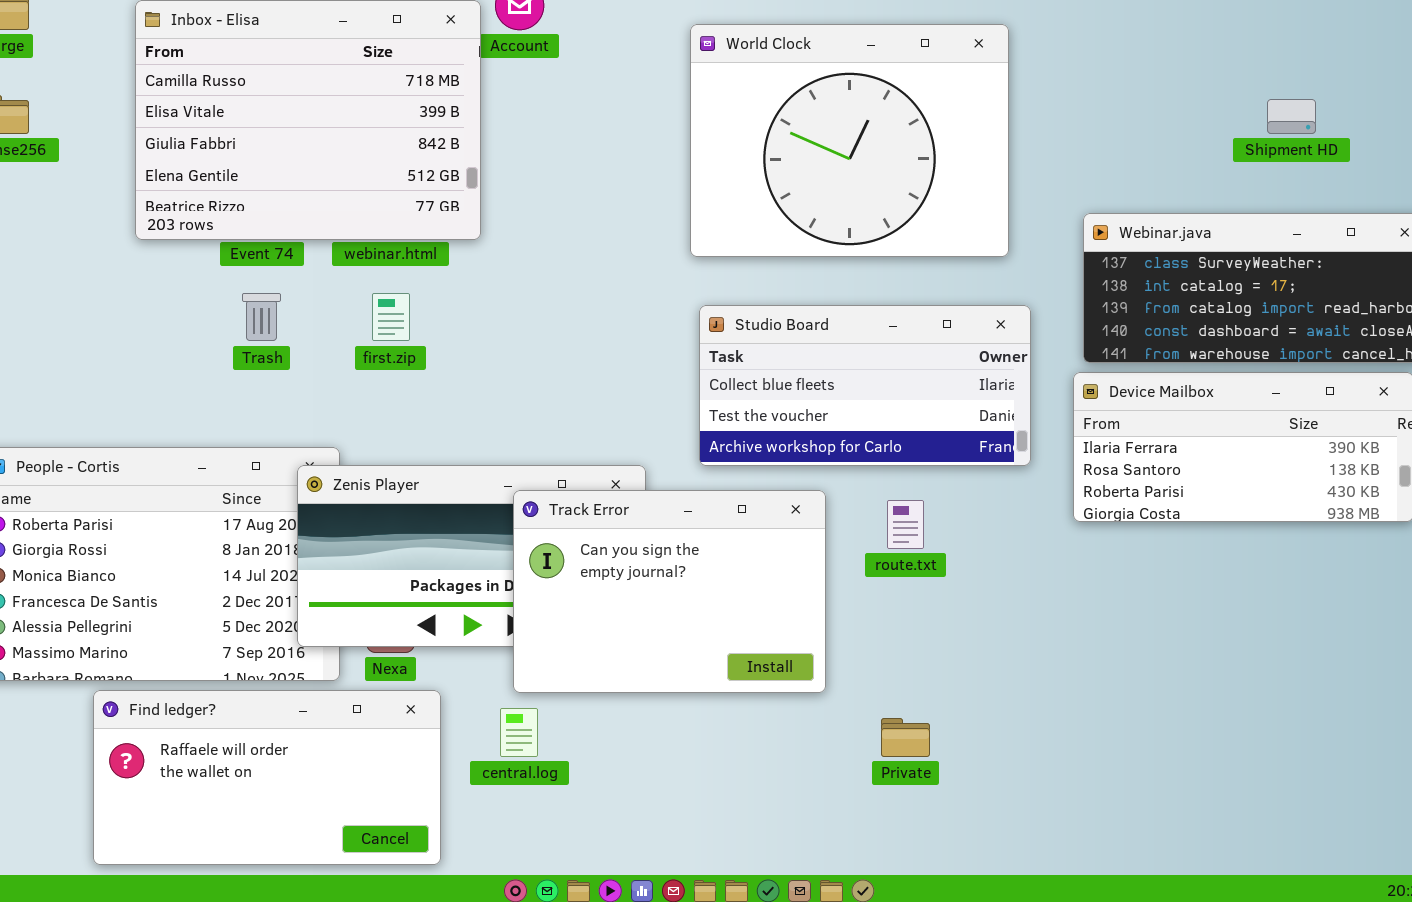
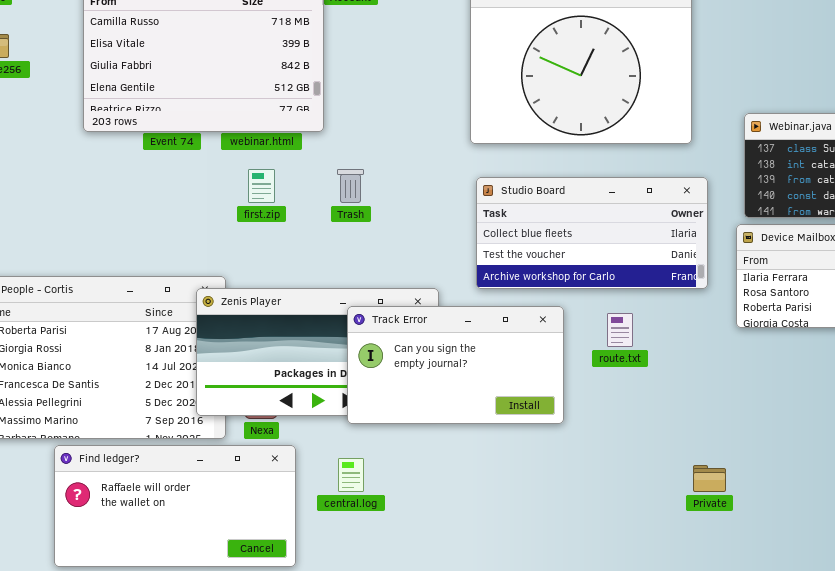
Trash: [242,293,281,341] -> [337,169,364,203], moved
Track Error: [513,490,826,693] -> [347,306,564,424], resized
Private: [881,718,930,757] -> [693,465,726,492], moved

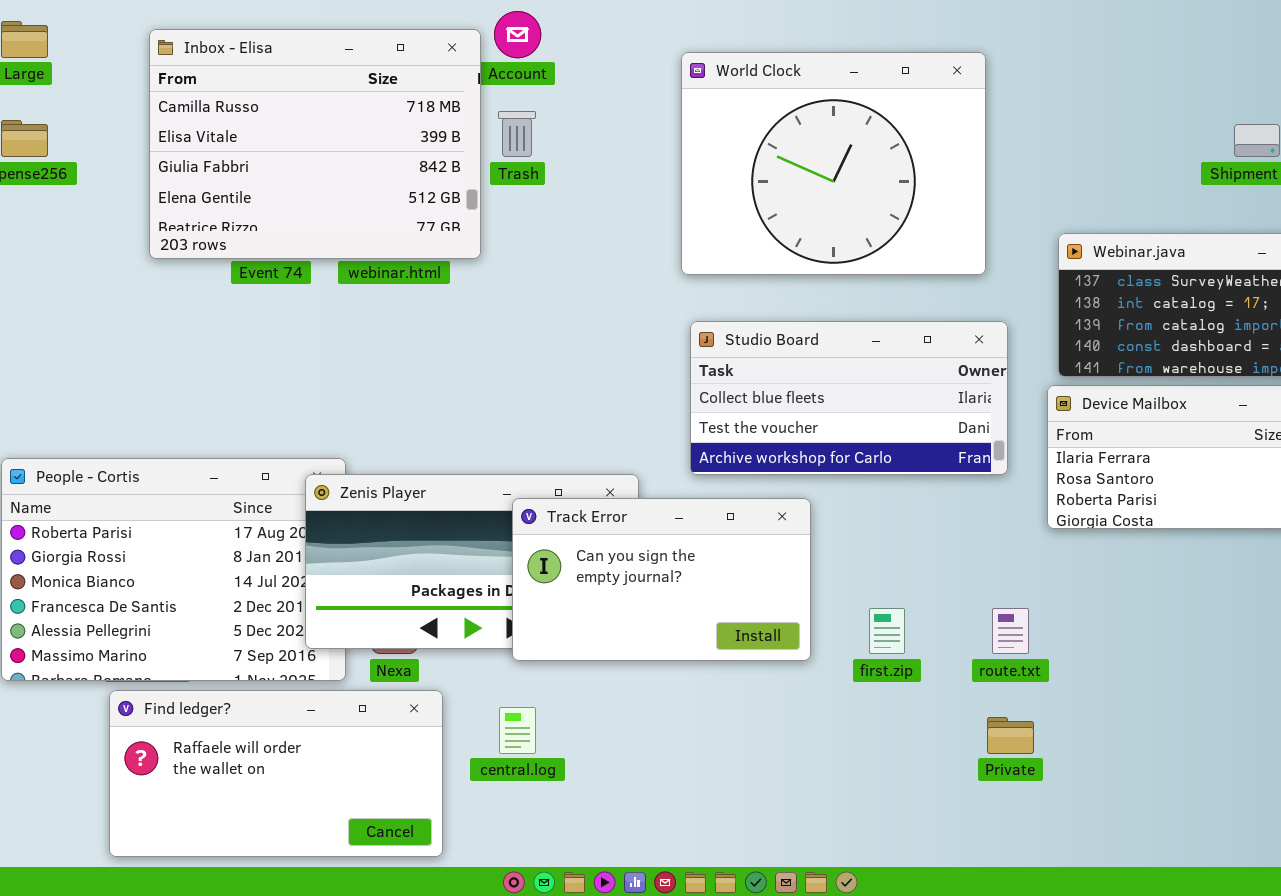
first.zip: [248,169,275,203] -> [869,608,905,654], moved
Trash: [337,169,364,203] -> [498,111,536,157], moved
route.txt: [607,313,633,347] -> [992,608,1029,654], moved

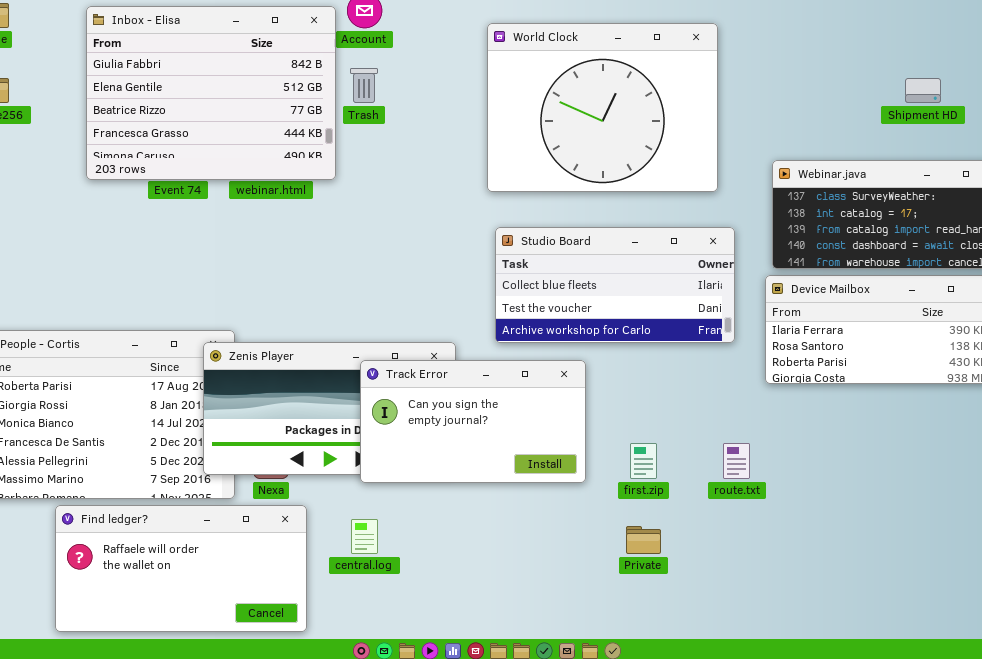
Inbox - Elisa: [149,29,481,259] -> [86,6,336,180], scrolled down 2 rows
Private: [987,717,1034,754] -> [626,526,661,554], moved

